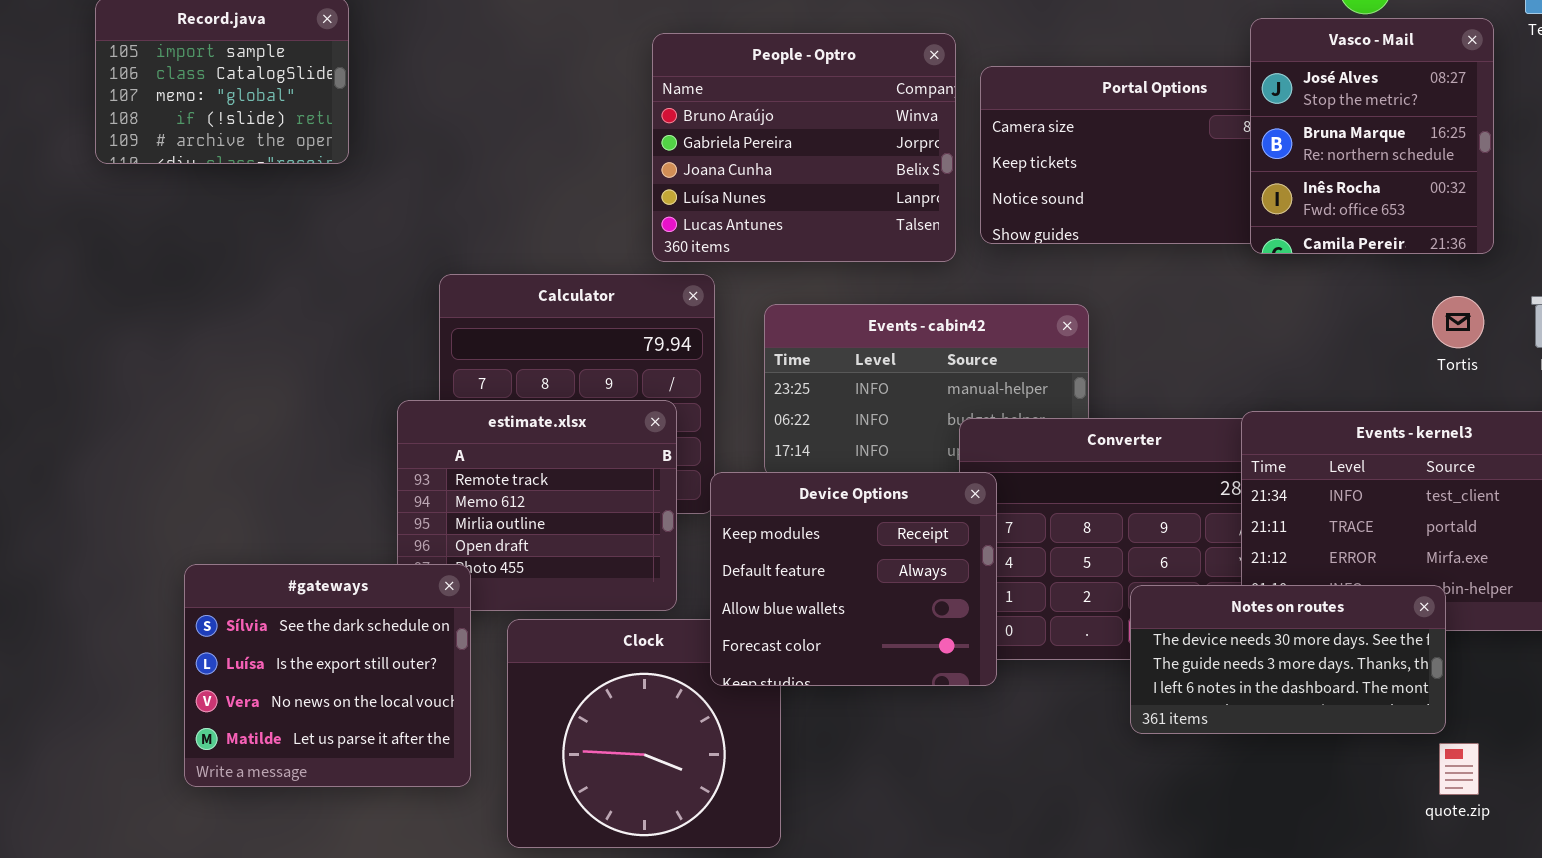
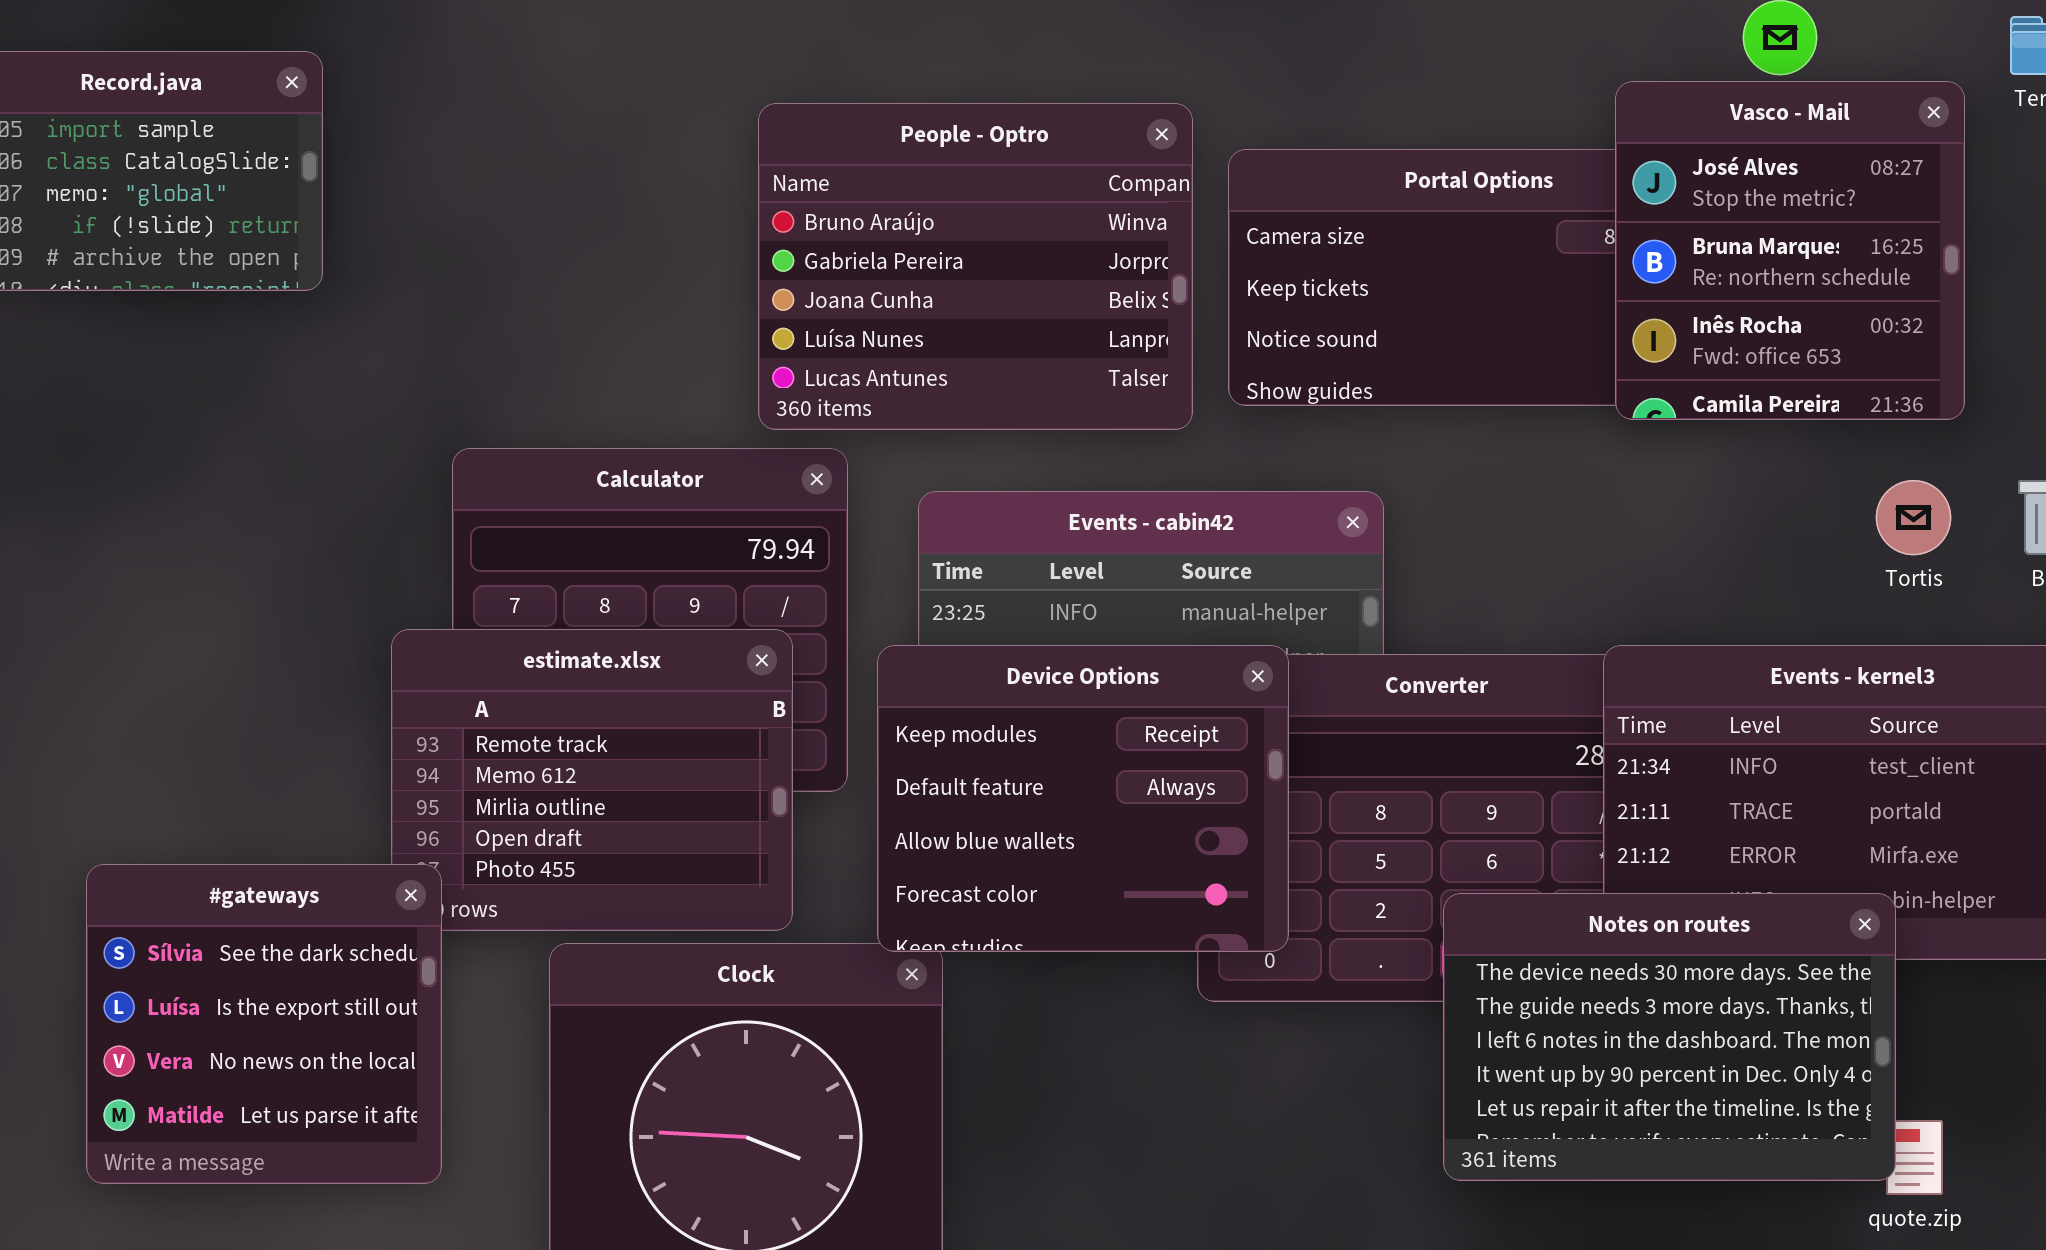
Device Options: [710,472,997,686] -> [877,645,1289,952], moved
#gateways: [184,564,471,787] -> [86,864,442,1184], resized
Notes on routes: [1130,585,1446,734] -> [1443,893,1896,1181], resized

